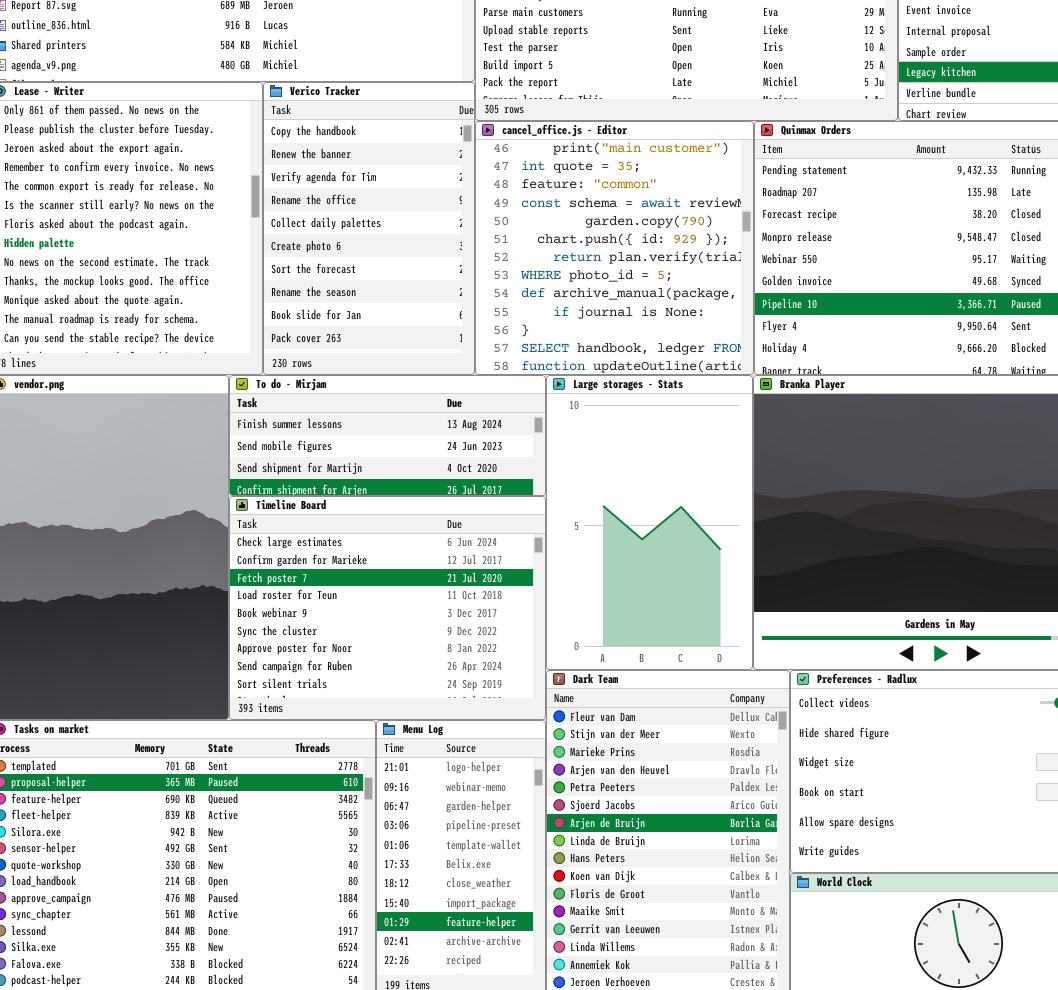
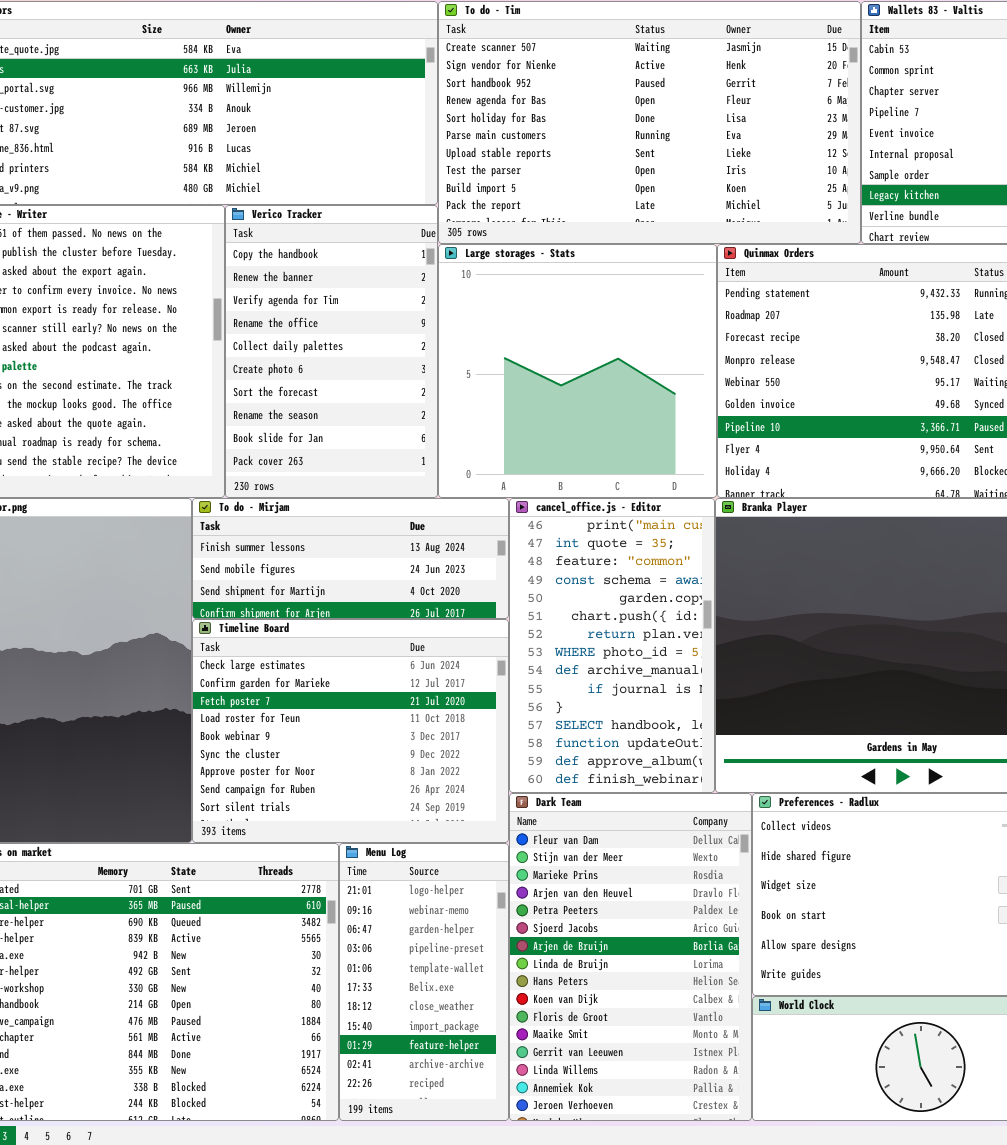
cancel_office.js - Editor: [475,121,754,375] -> [509,498,715,793], moved, resized
Large storages - Stats: [546,375,753,670] -> [438,244,717,498], moved, resized

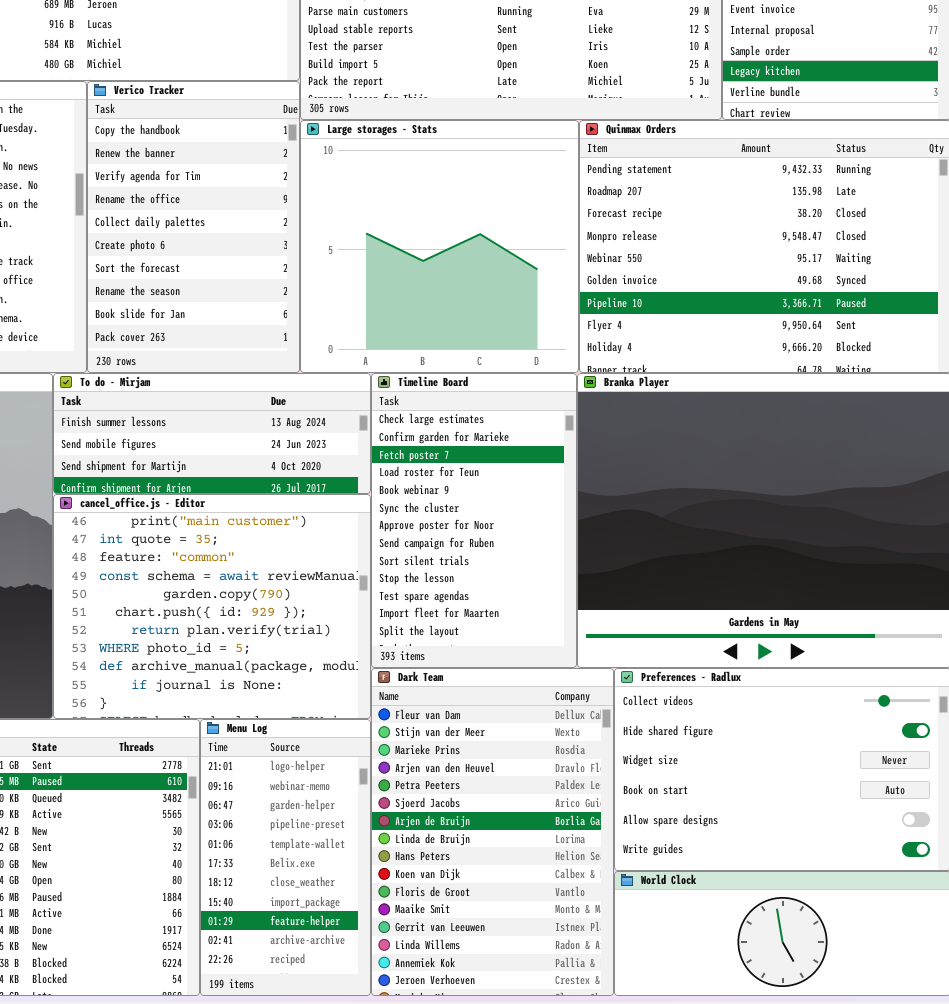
cancel_office.js - Editor: [509,498,715,793] -> [53,494,371,719], moved, resized
Timeline Board: [192,619,509,843] -> [371,373,577,668], moved, resized

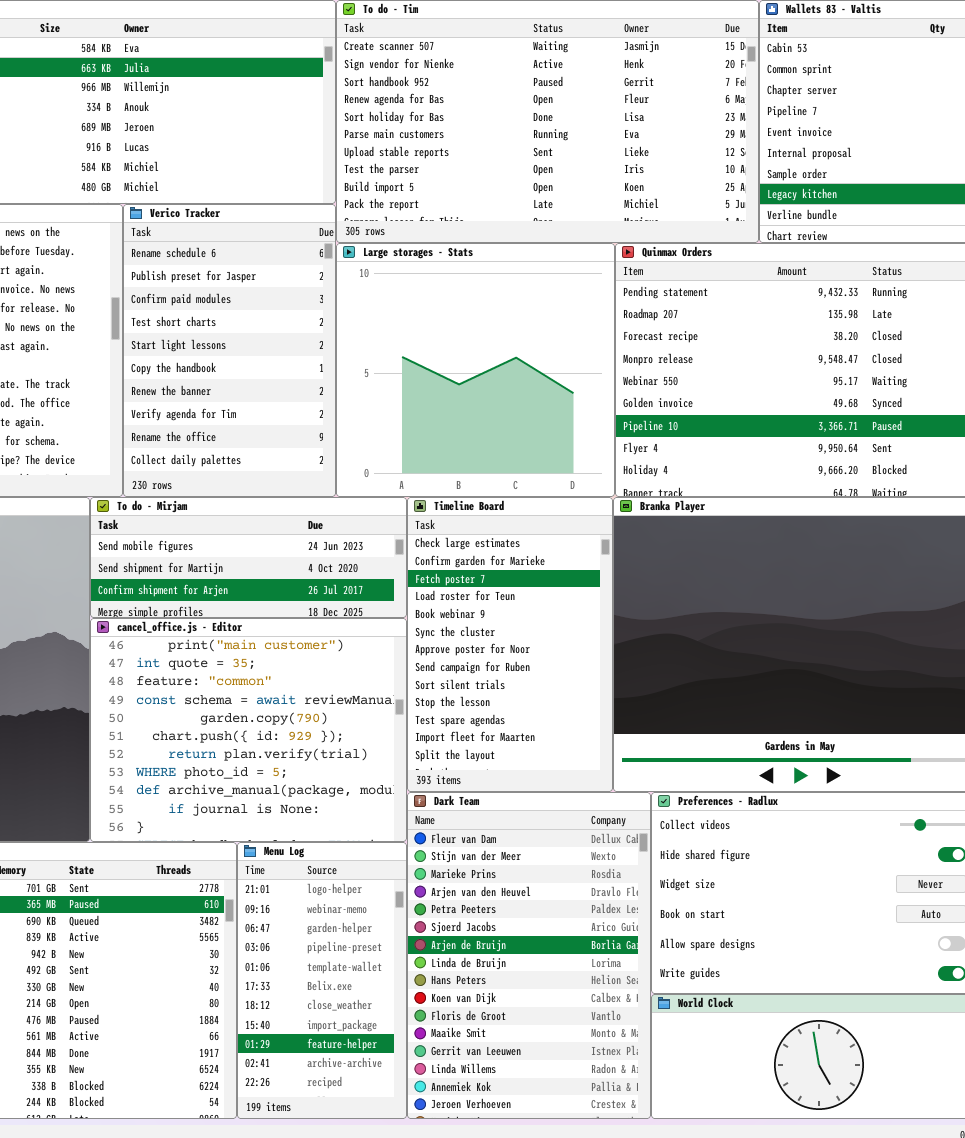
Verico Tracker: [87,81,300,373] -> [123,204,336,497], scrolled up 5 rows
To do - Mirjam: [53,373,371,494] -> [90,497,407,618], scrolled down 1 row

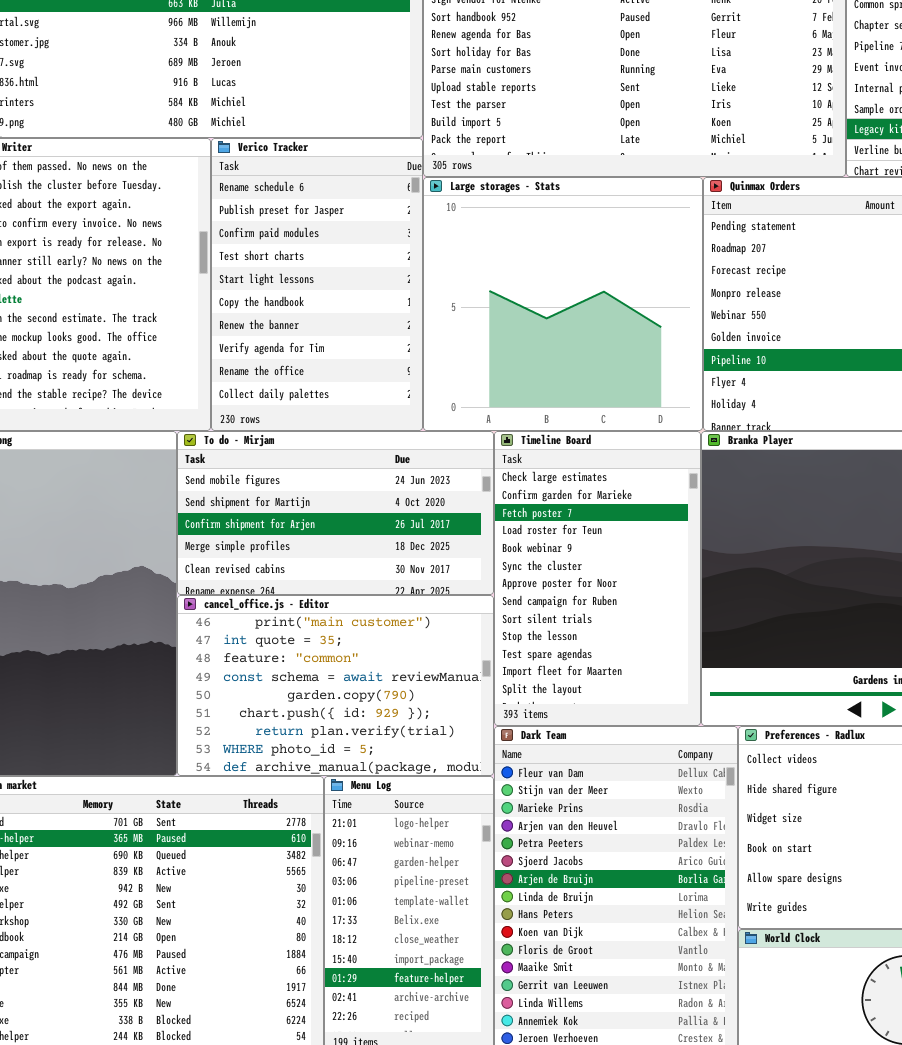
To do - Mirjam: [90,497,407,618] -> [177,431,494,595], resized
cancel_office.js - Editor: [90,618,407,842] -> [177,595,494,776], resized

